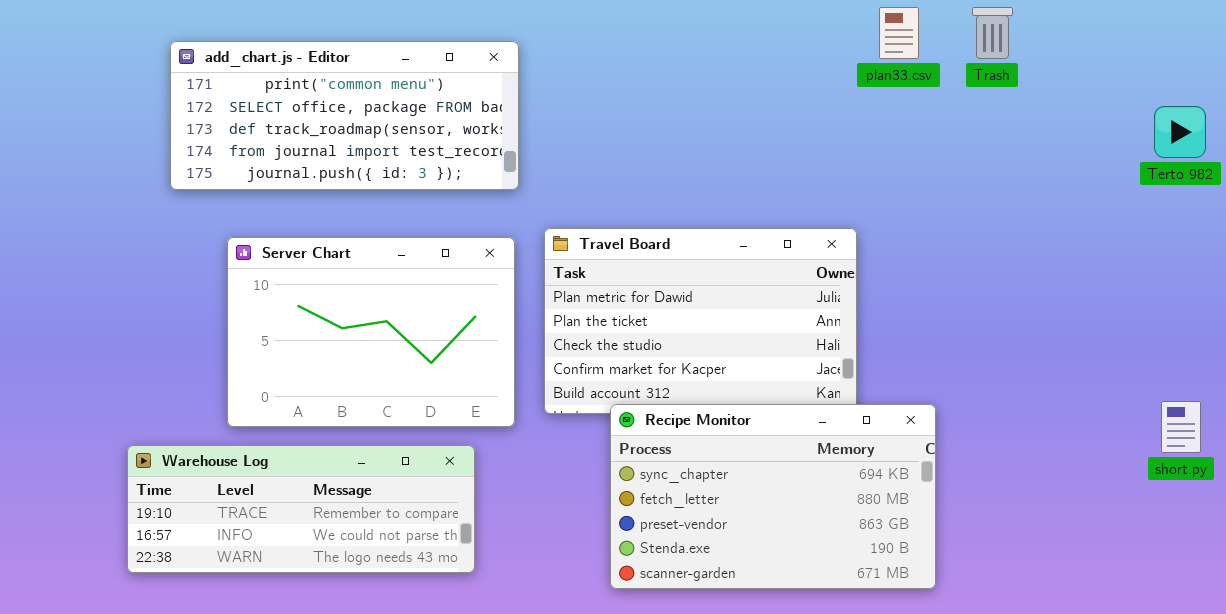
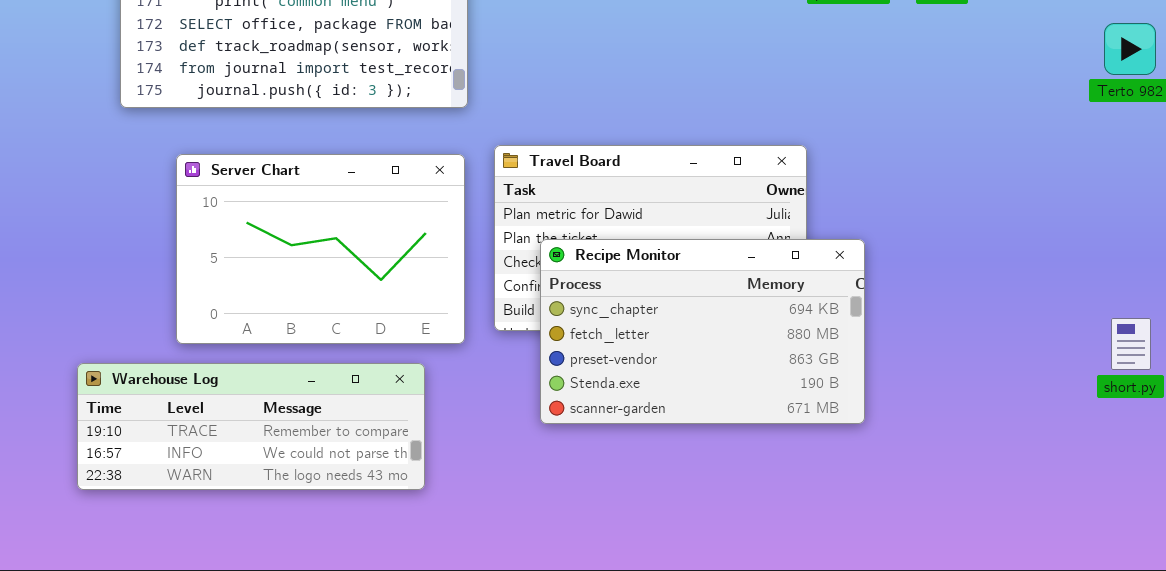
Recipe Monitor: [610,404,936,589] -> [540,239,865,424], moved

